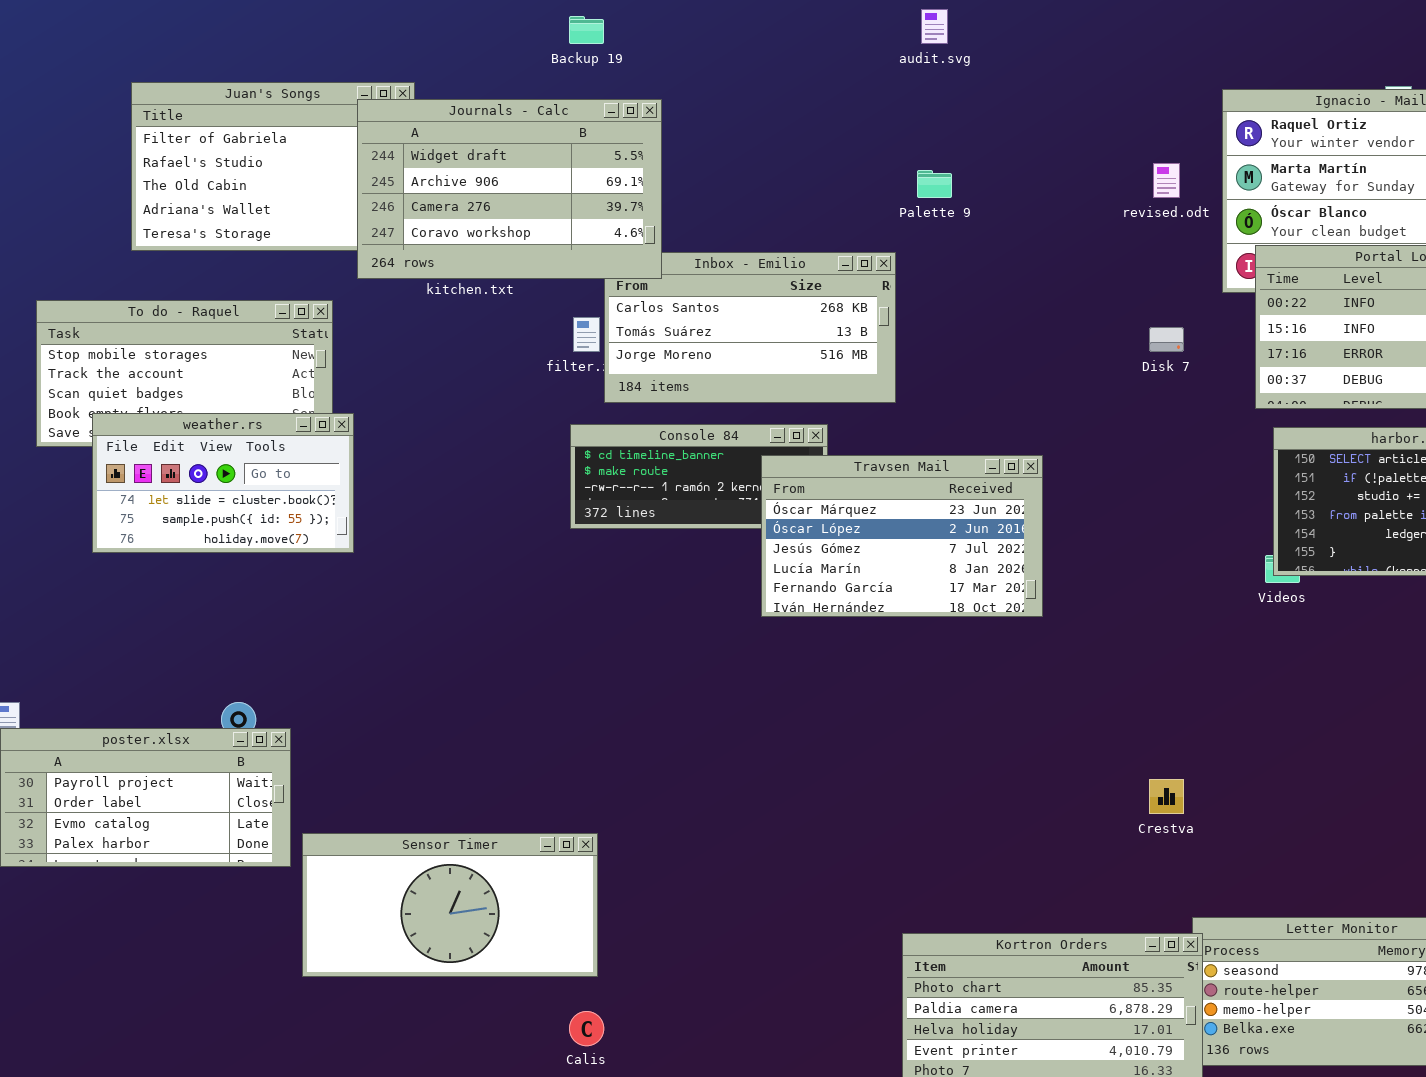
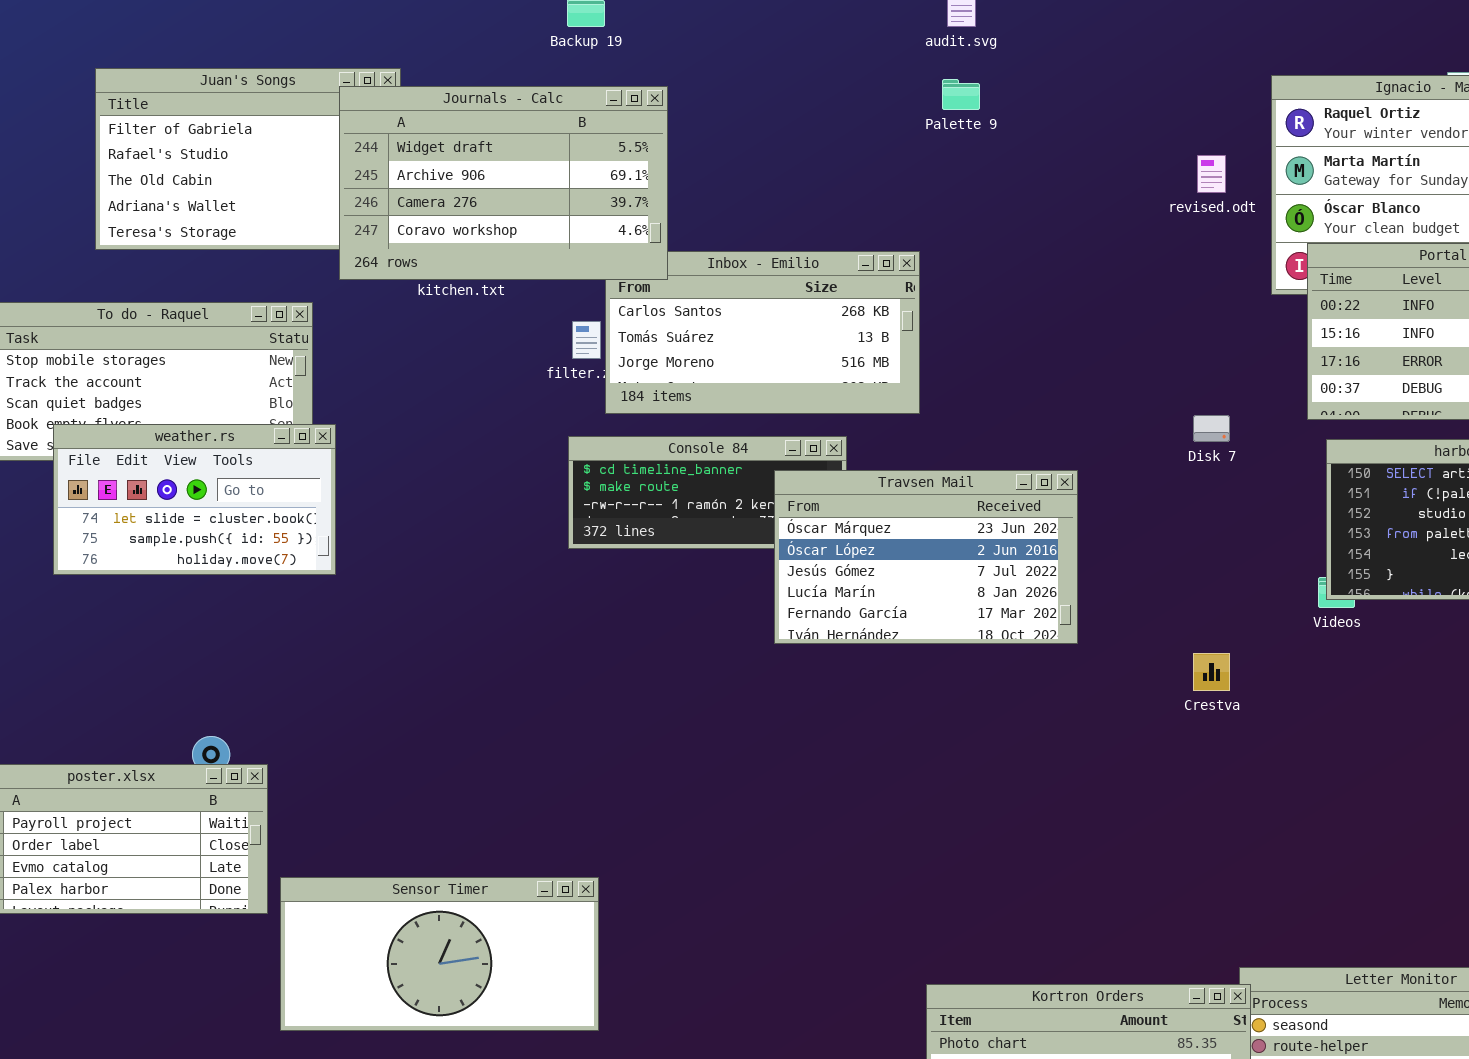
Palette 9: [917,170,952,198] -> [942,79,980,110], moved
Disk 7: [1149,327,1184,352] -> [1193,415,1230,442], moved
Crestva: [1149,779,1184,814] -> [1193,653,1230,691], moved

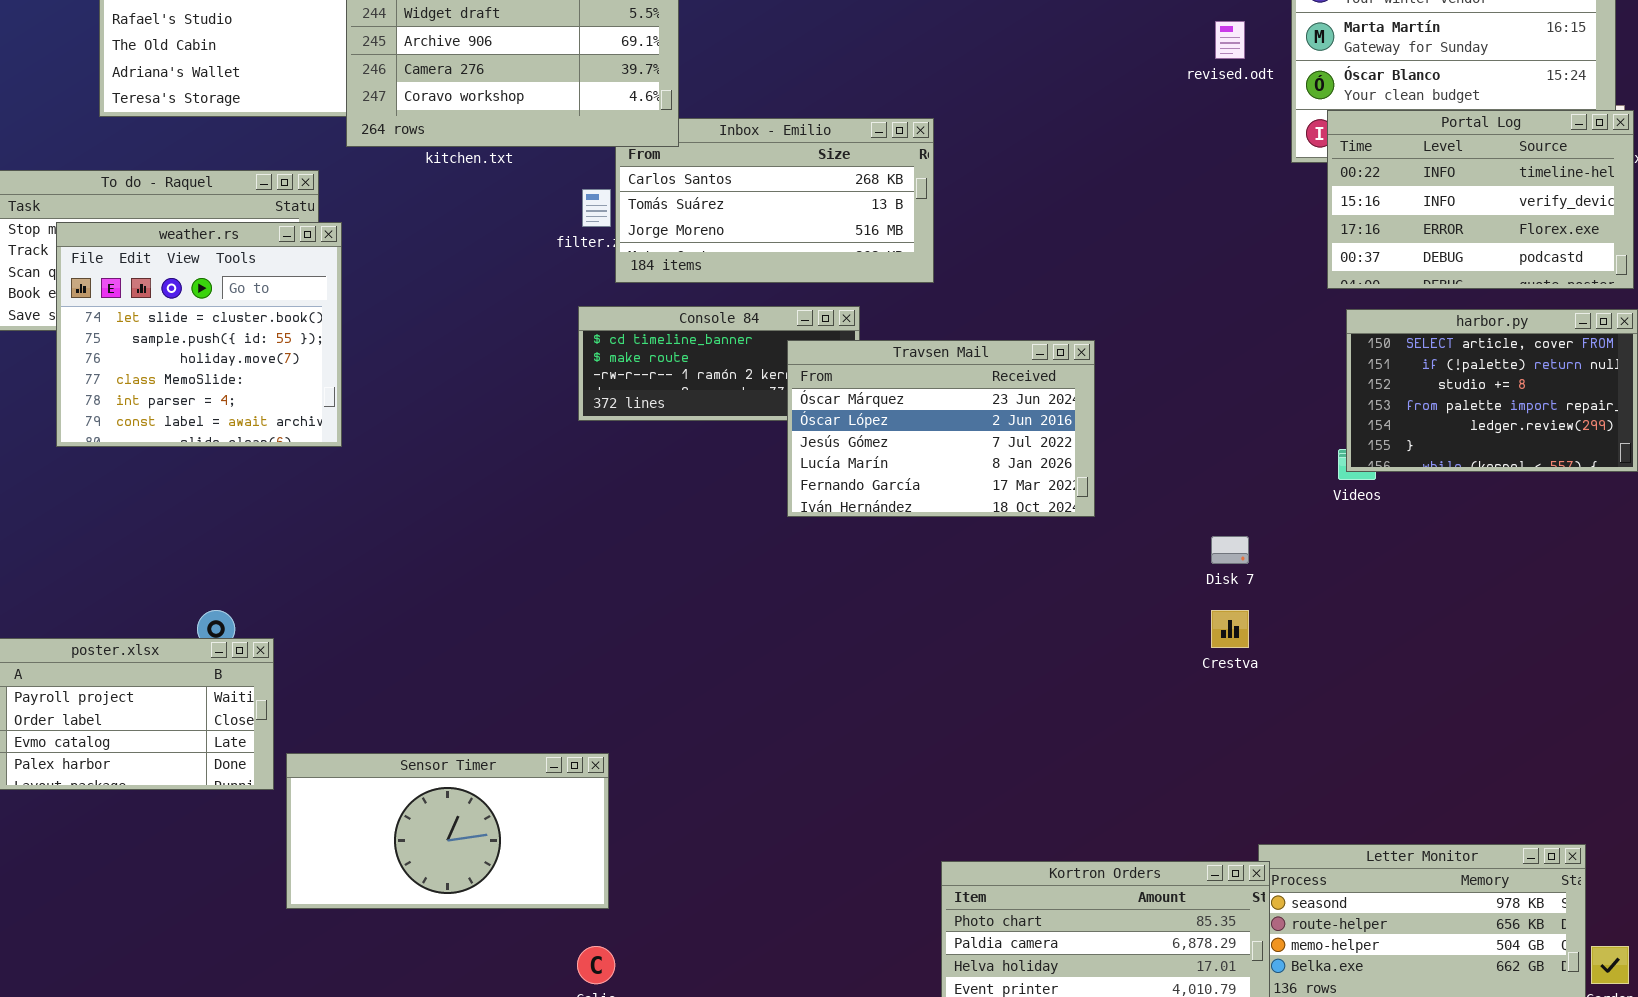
Disk 7: [1193,415,1230,442] -> [1211,536,1249,564], moved
weather.rs: [53,424,336,575] -> [56,222,342,447], resized
Crestva: [1193,653,1230,691] -> [1211,610,1249,648], moved

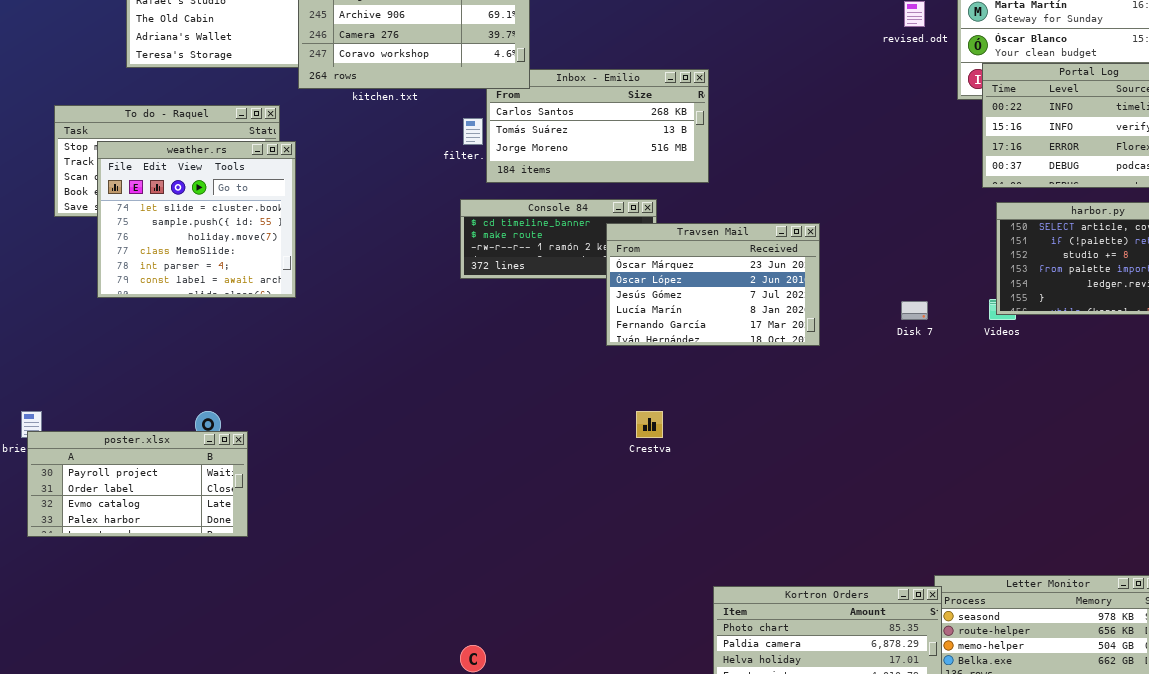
Disk 7: [1211,536,1249,564] -> [901,301,928,320], moved
Crestva: [1211,610,1249,648] -> [636,411,663,438], moved
Sensor Timer: [286,753,609,909] -> none, closed

